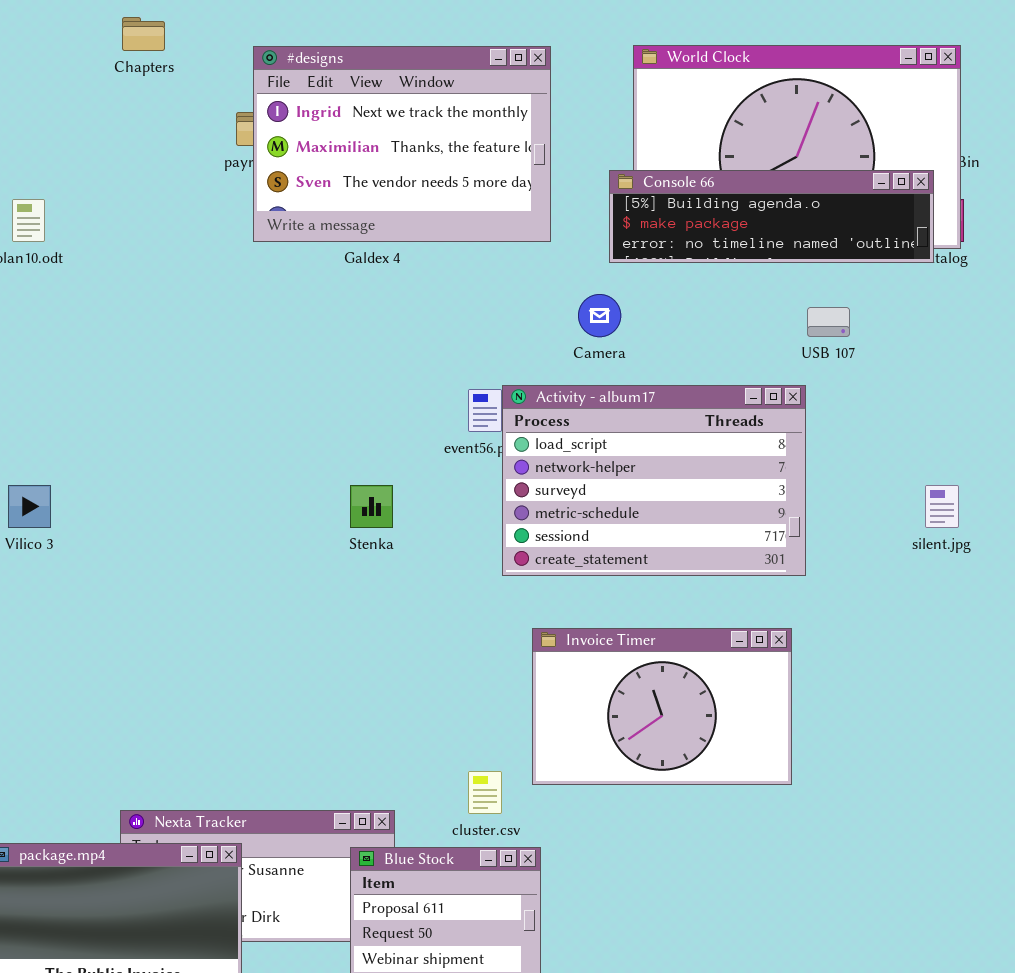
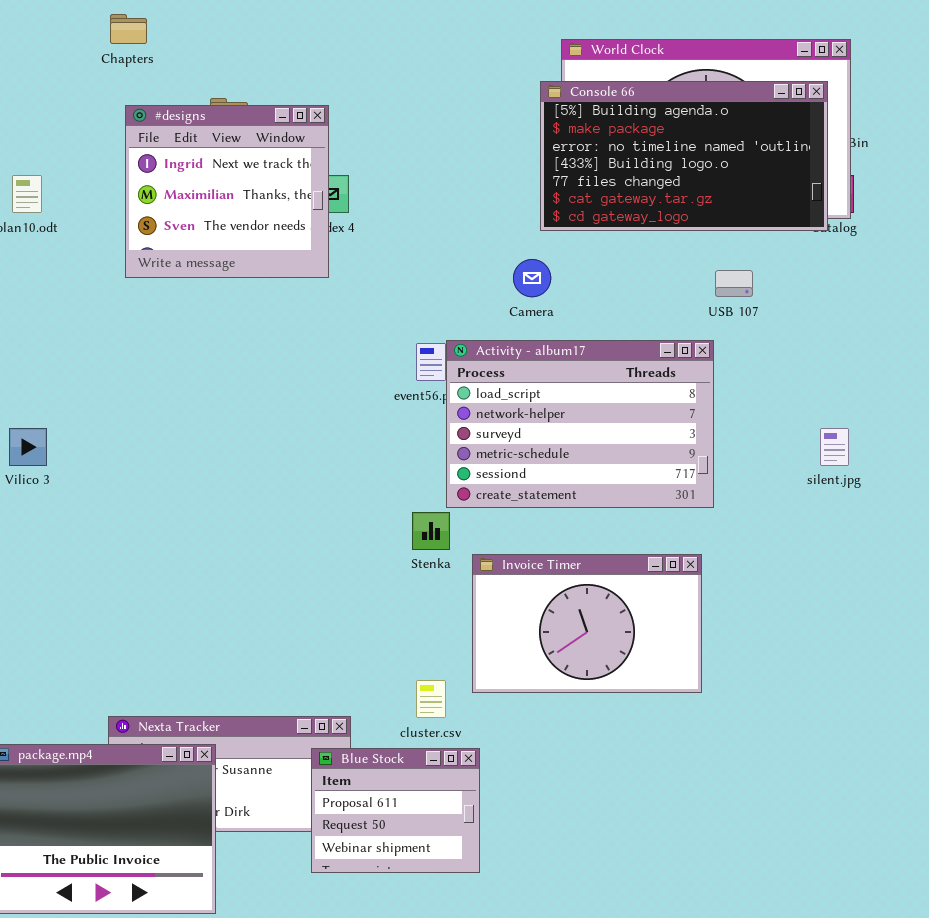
#designs: [253,46,551,242] -> [125,105,329,278], moved, resized
Console 66: [609,170,934,263] -> [540,81,828,231], resized
Stenka: [350,485,393,528] -> [412,512,450,550], moved

